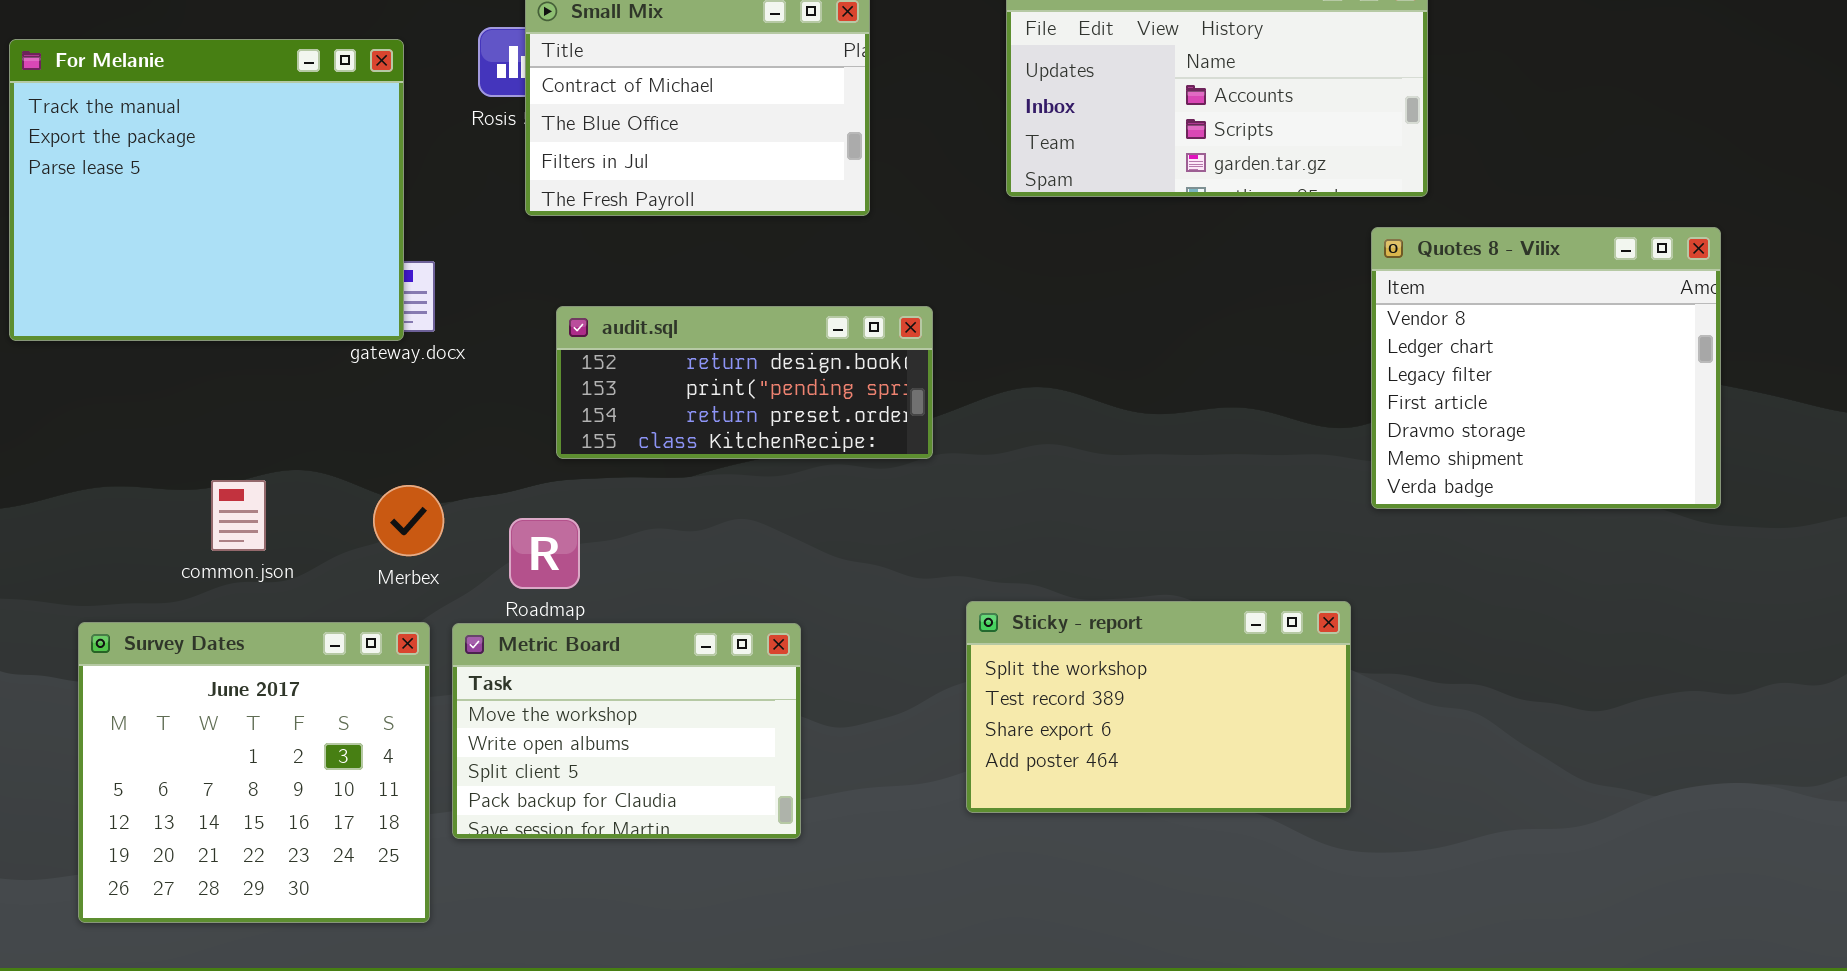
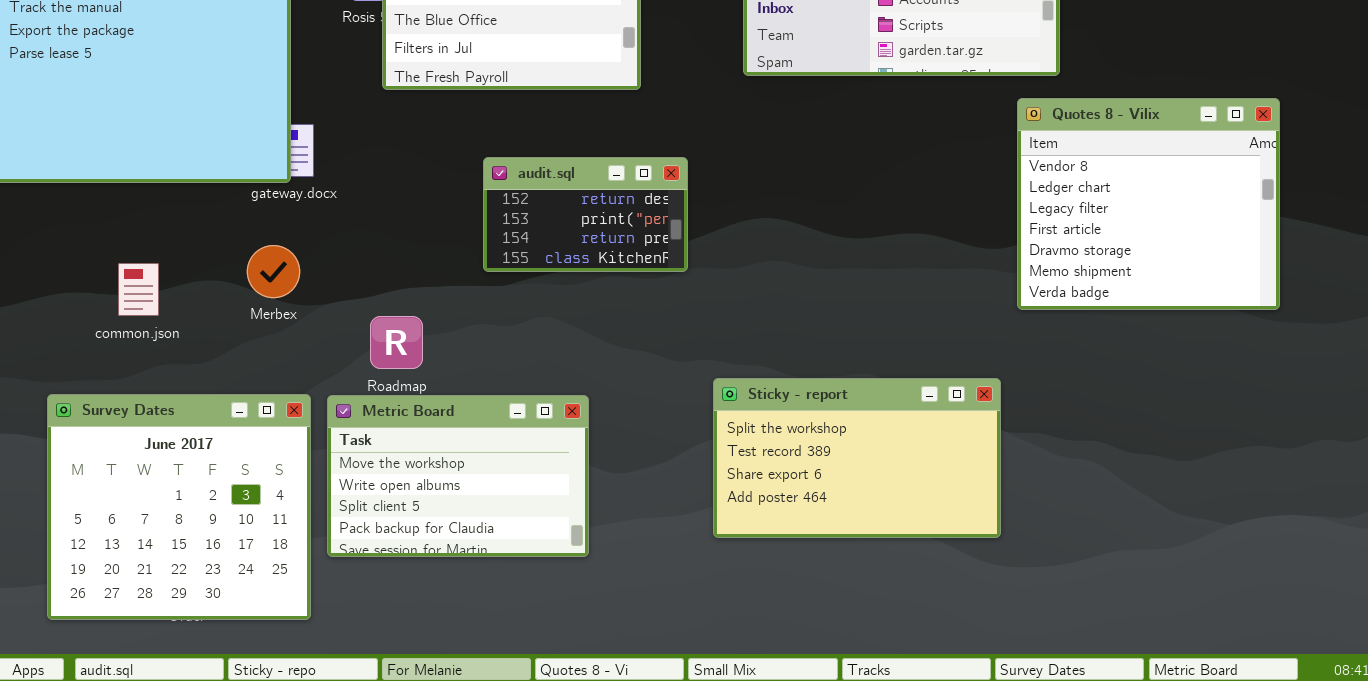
audit.sql: [556,306,933,459] -> [483,157,688,272], resized
common.json: [211,480,266,551] -> [118,263,159,316], moved
Merbex: [373,485,444,556] -> [247,245,300,298], moved

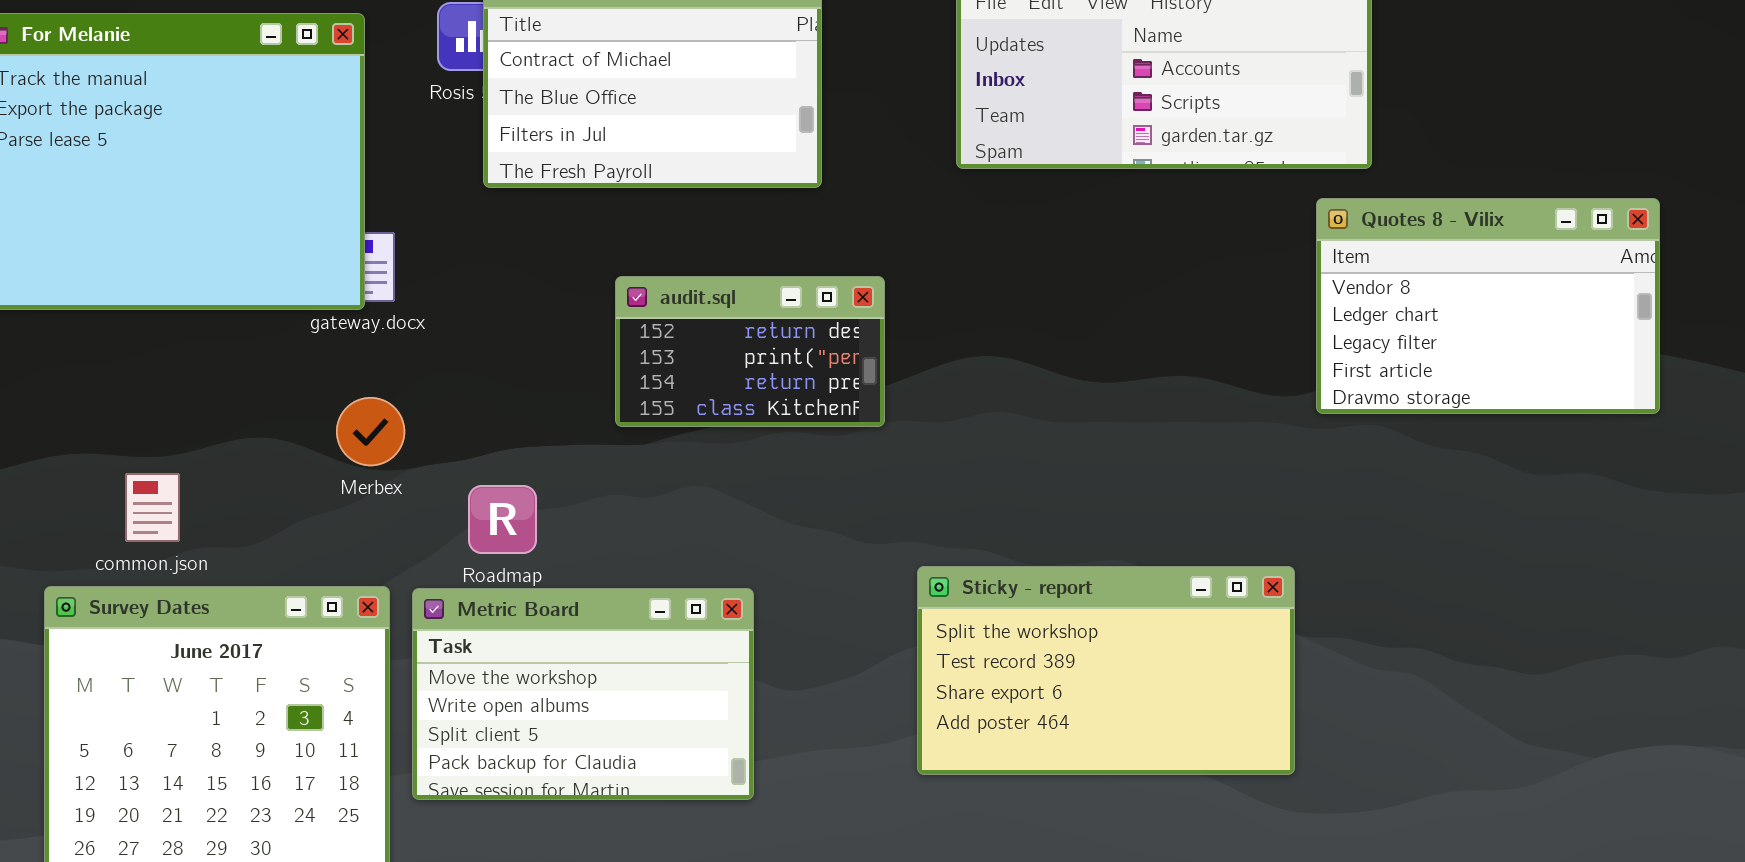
Quotes 8 - Vilix: [1017,98,1280,310] -> [1316,198,1660,414], resized
Merbex: [247,245,300,298] -> [336,397,405,466], moved
common.json: [118,263,159,316] -> [125,473,180,542], moved

